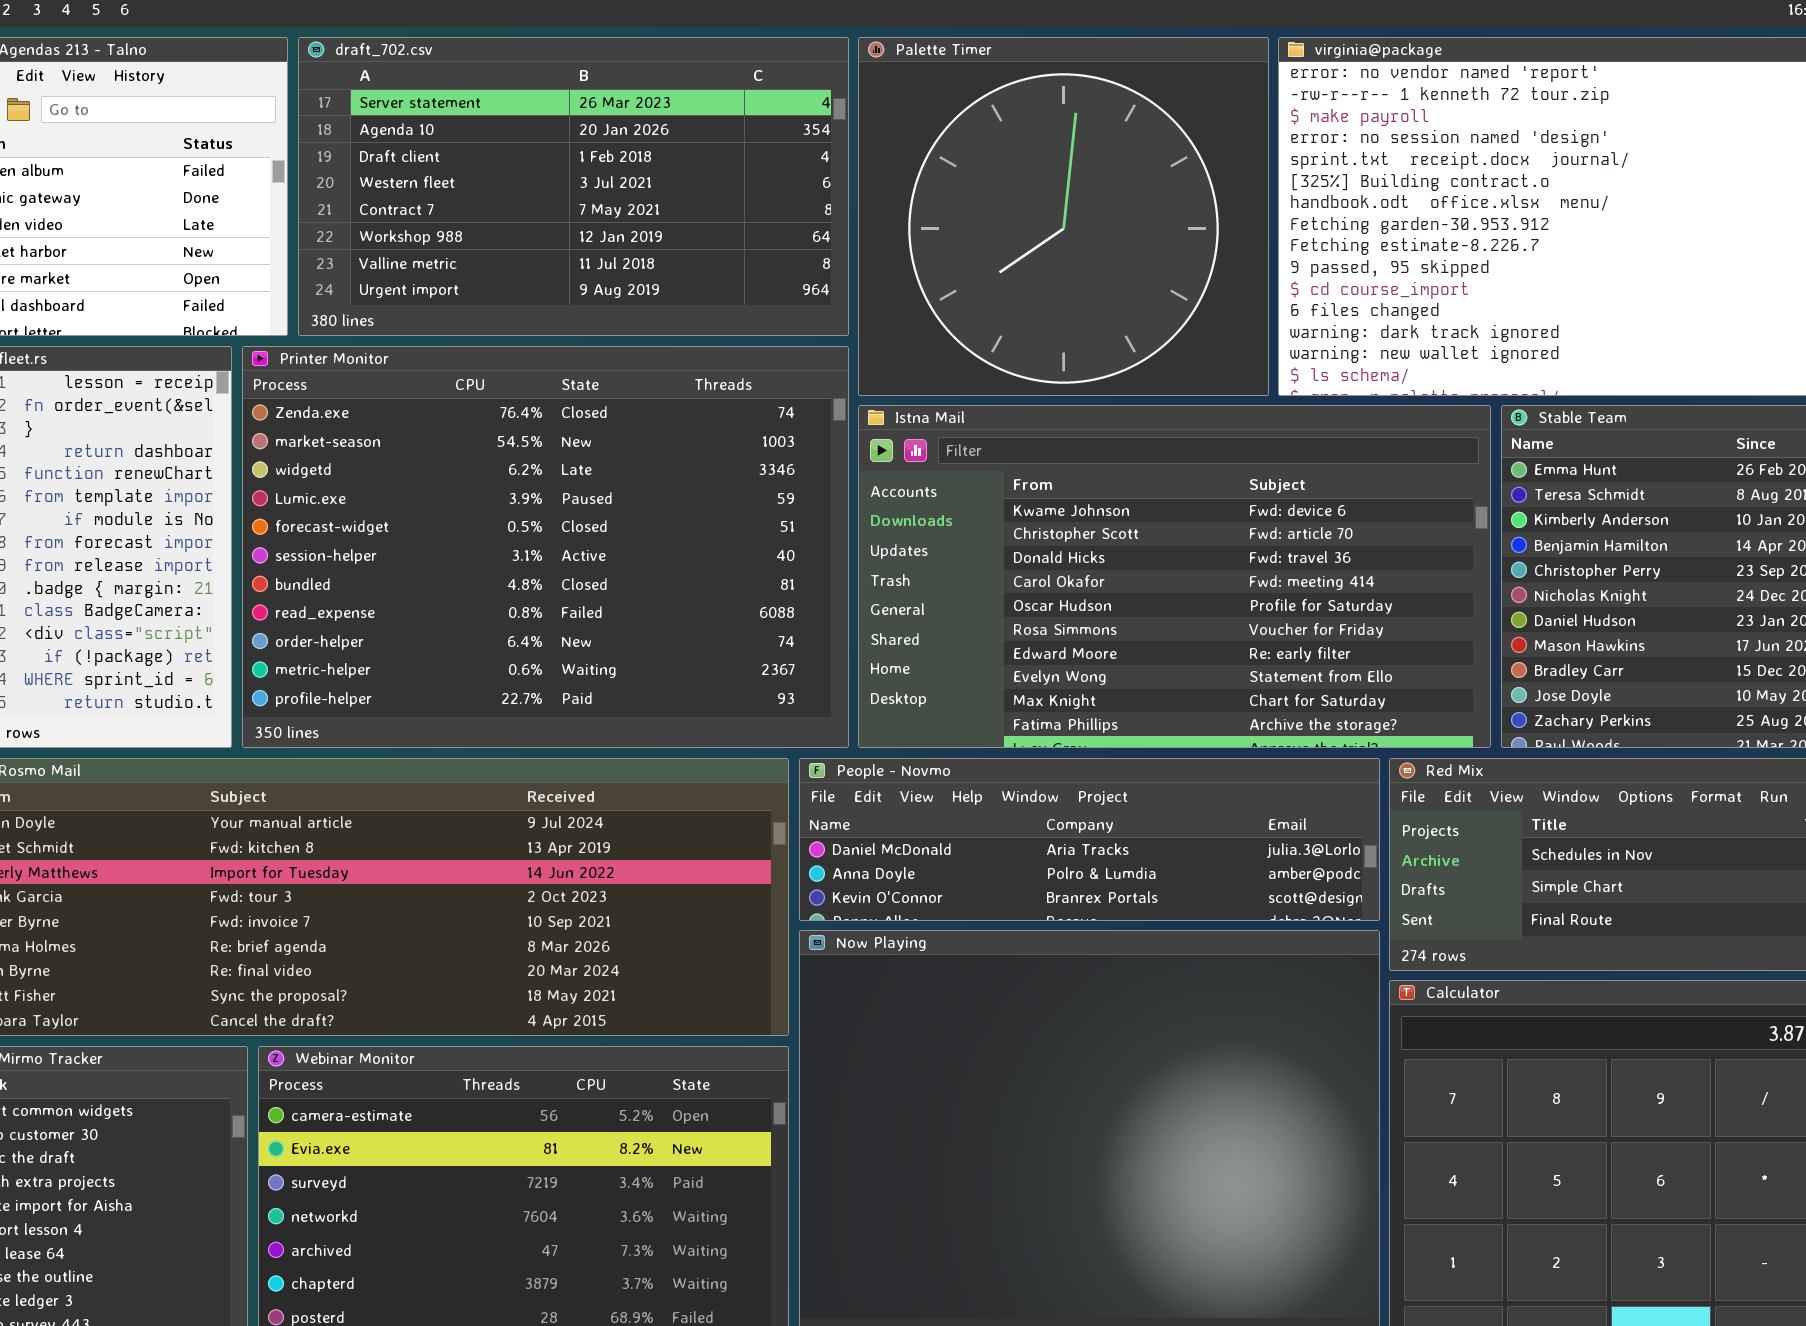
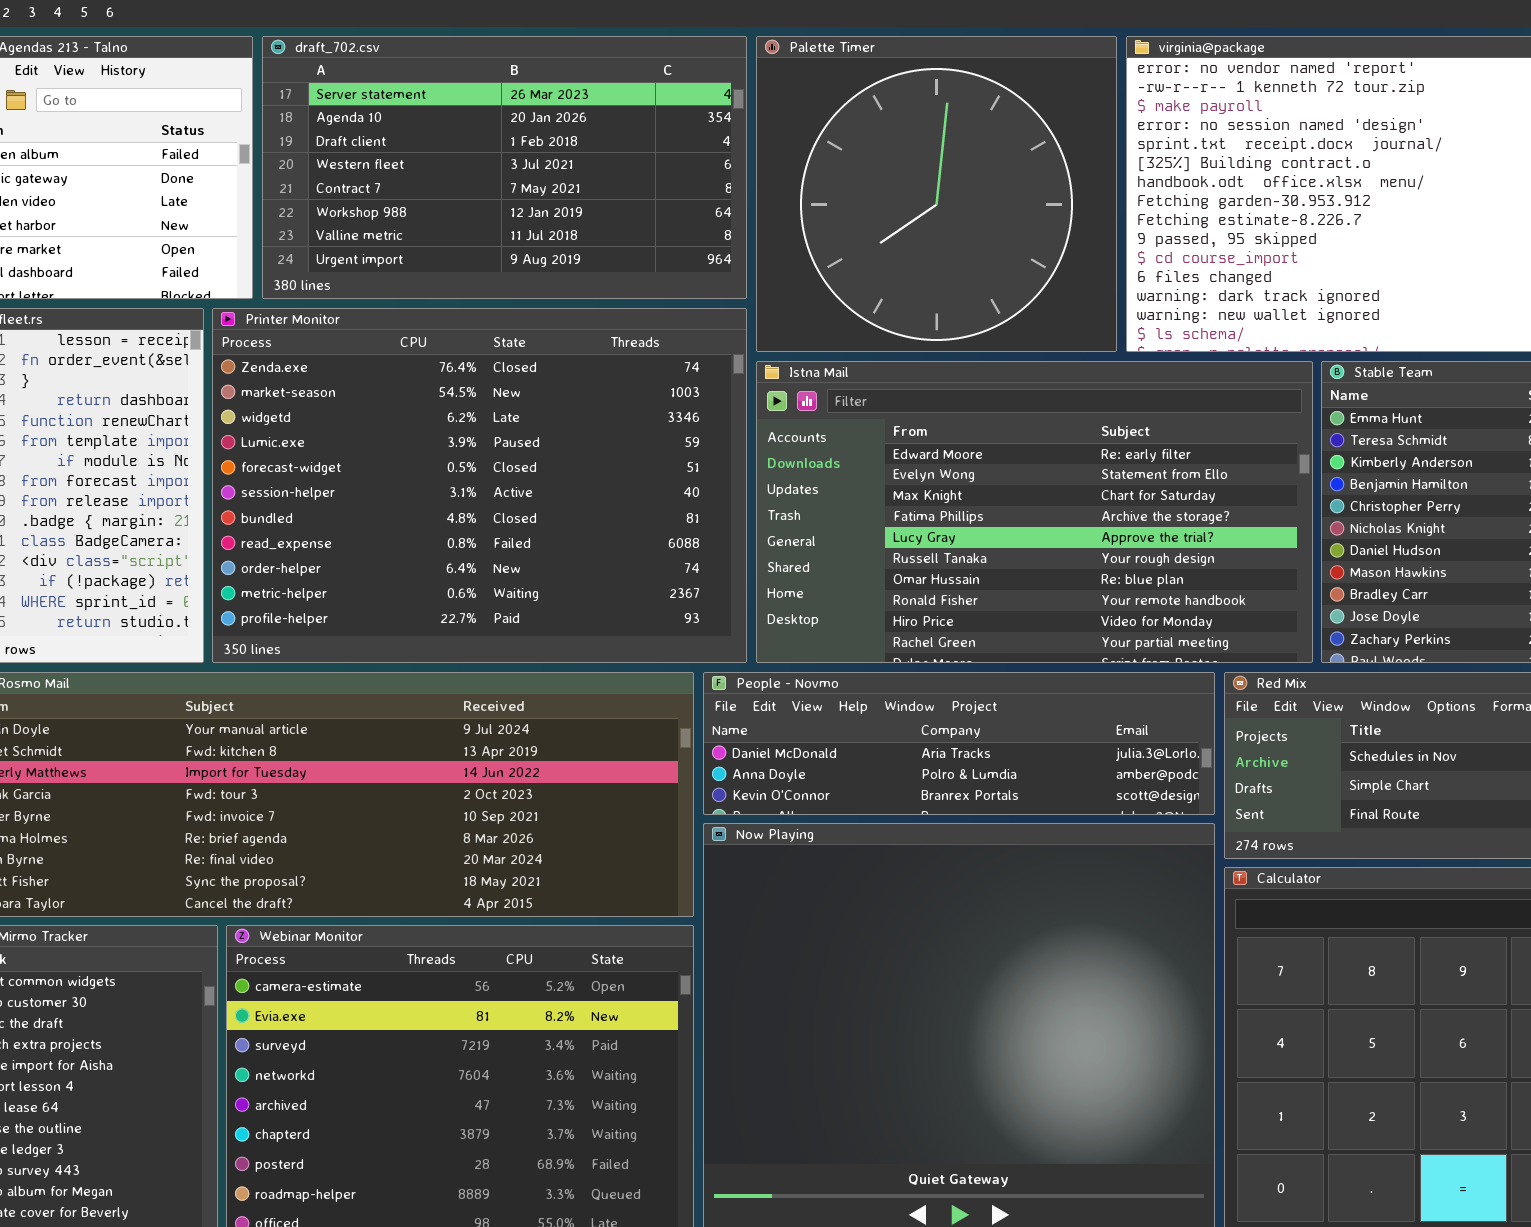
Istna Mail: [858,405,1491,748] -> [756,361,1313,663], scrolled down 6 rows

